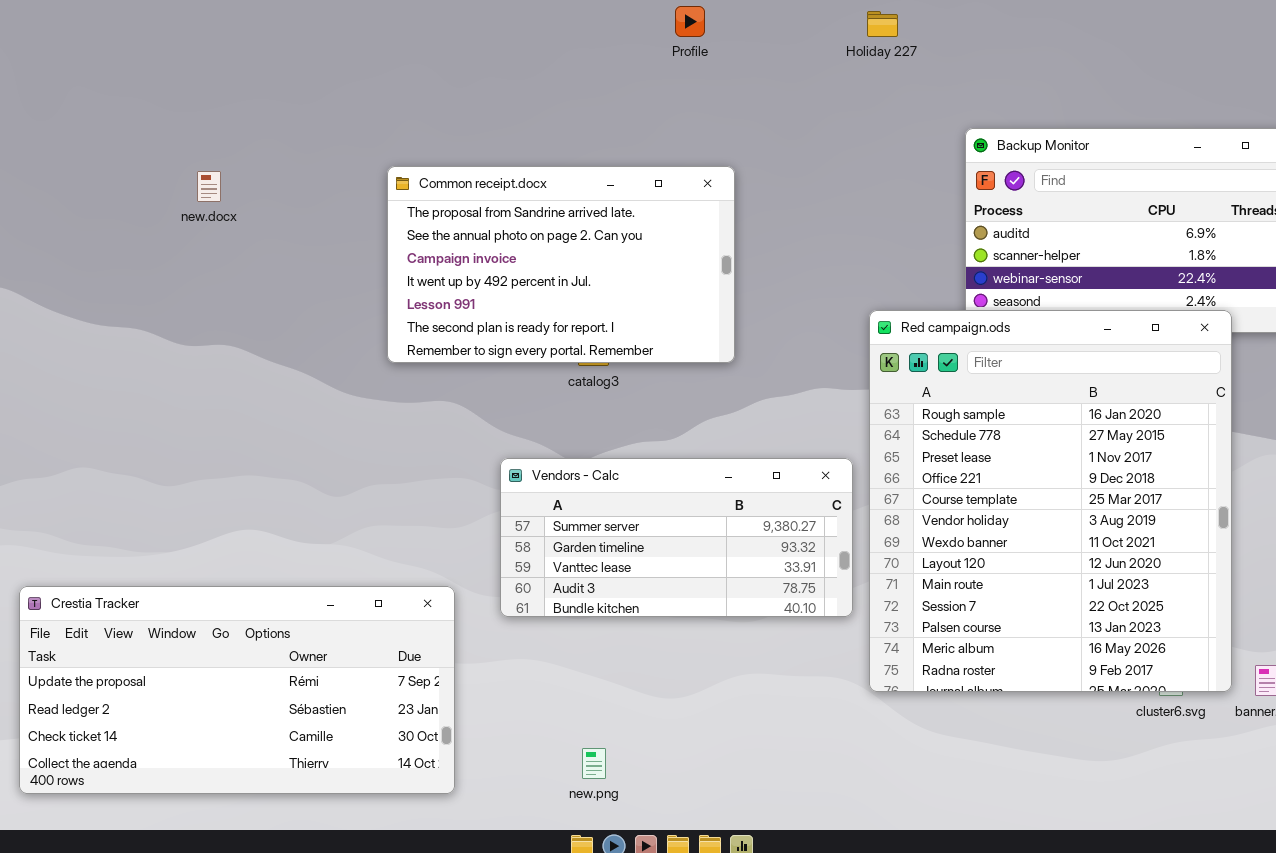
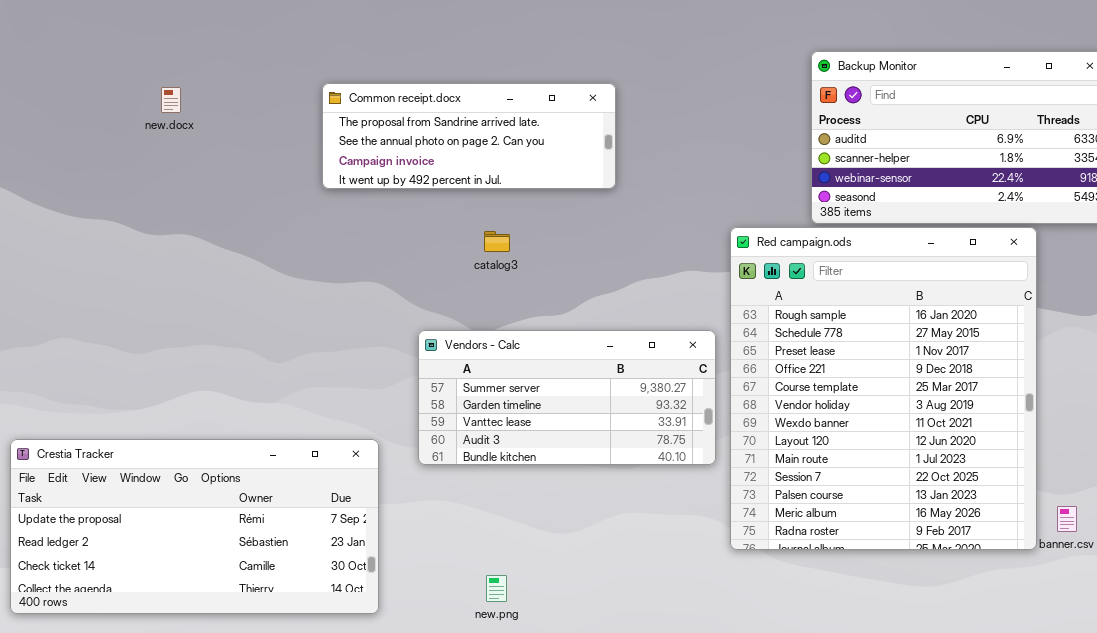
Common receipt.docx: [387,166,735,363] -> [322,83,616,189], resized
Red campaign.ods: [869,310,1232,692] -> [730,227,1037,550], moved

